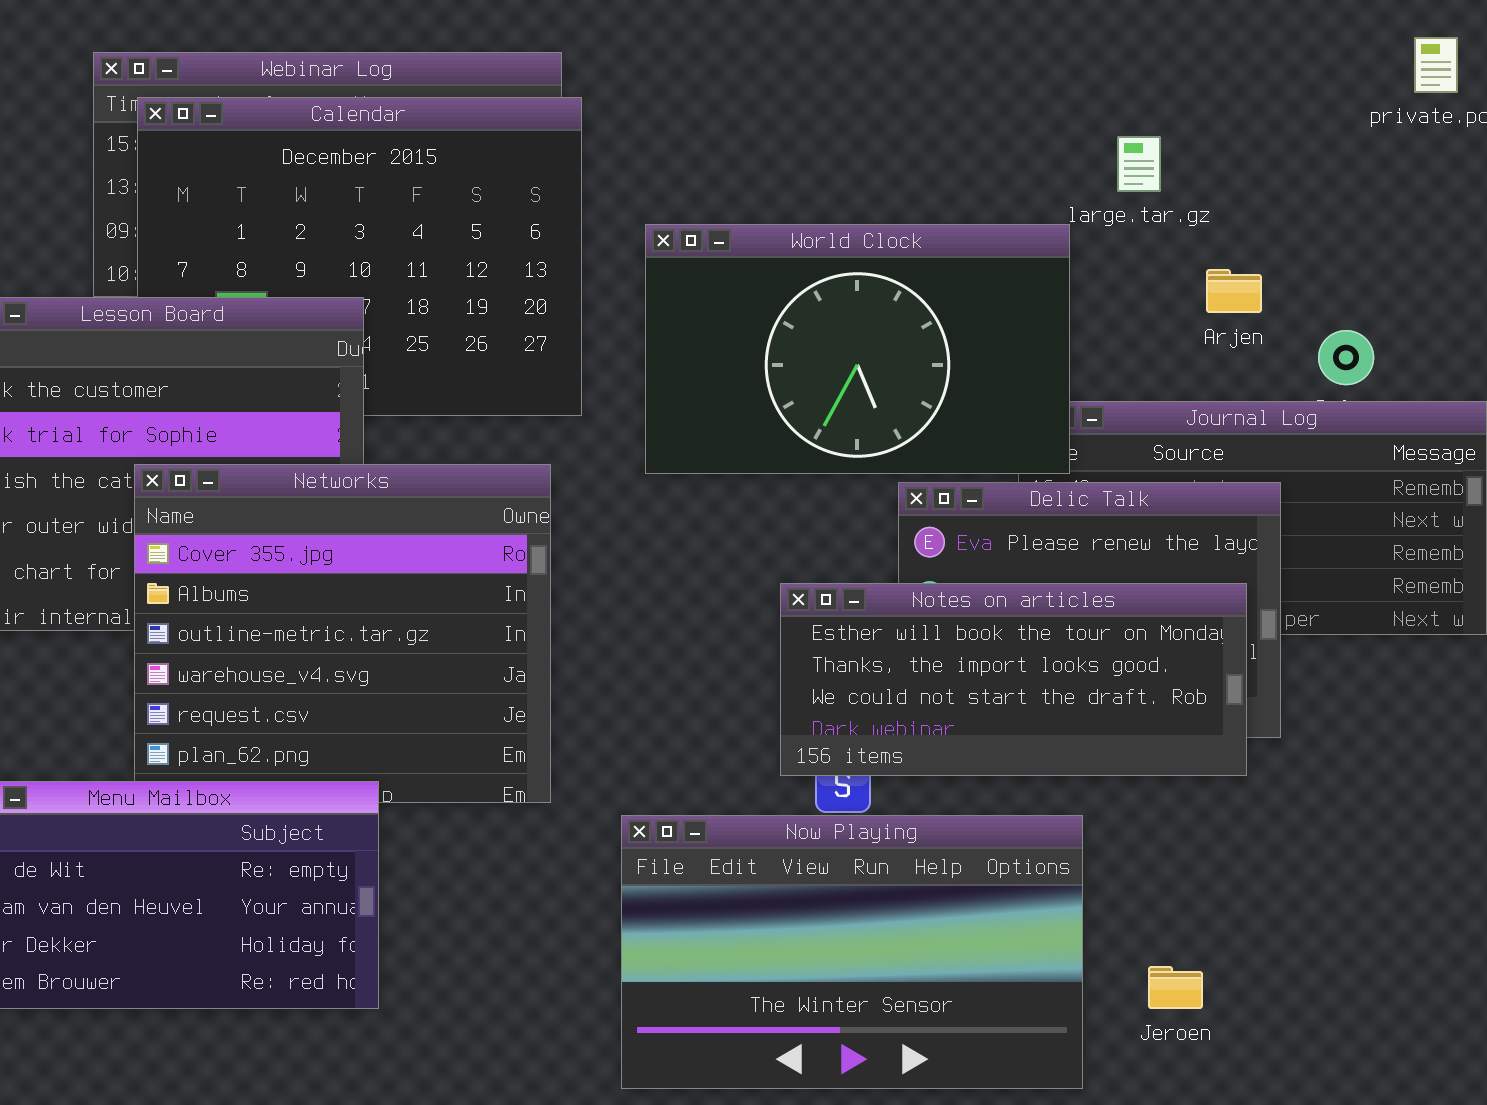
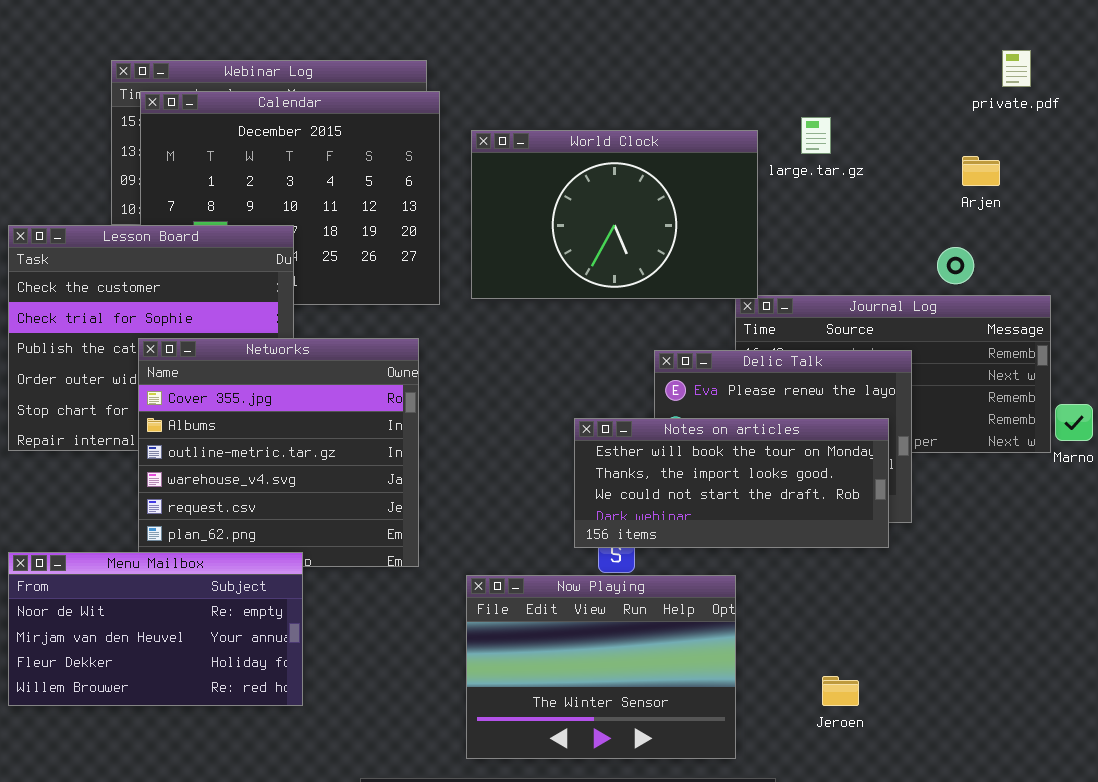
World Clock: [645,224,1070,474] -> [471,130,758,299], moved
Arjen: [1206,269,1262,313] -> [962,156,1000,186], moved
Now Playing: [621,815,1083,1089] -> [466,575,736,759], resized

